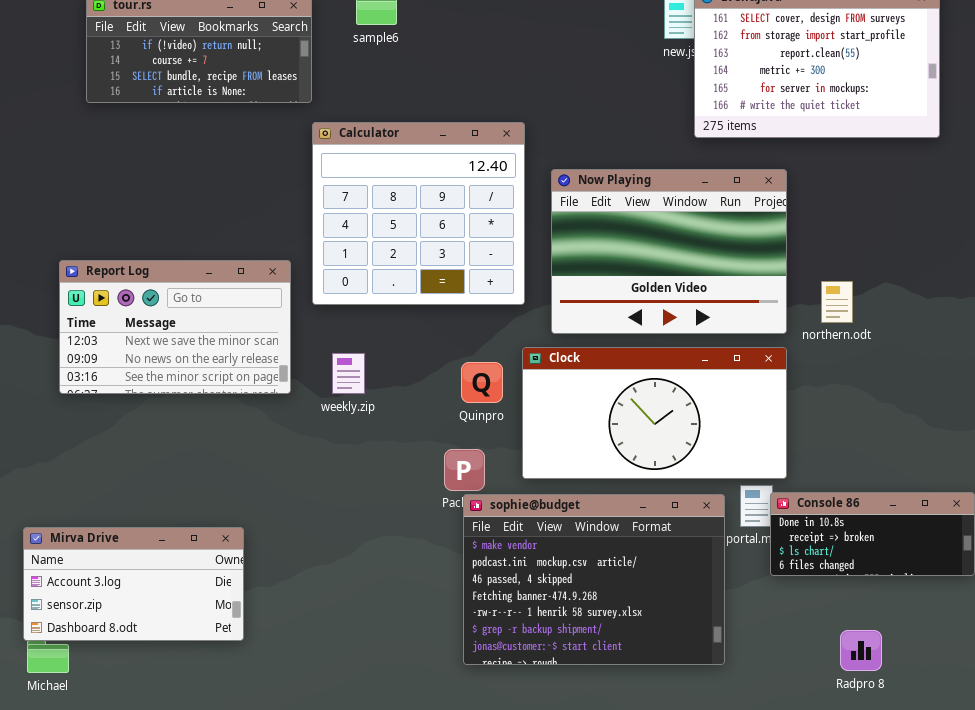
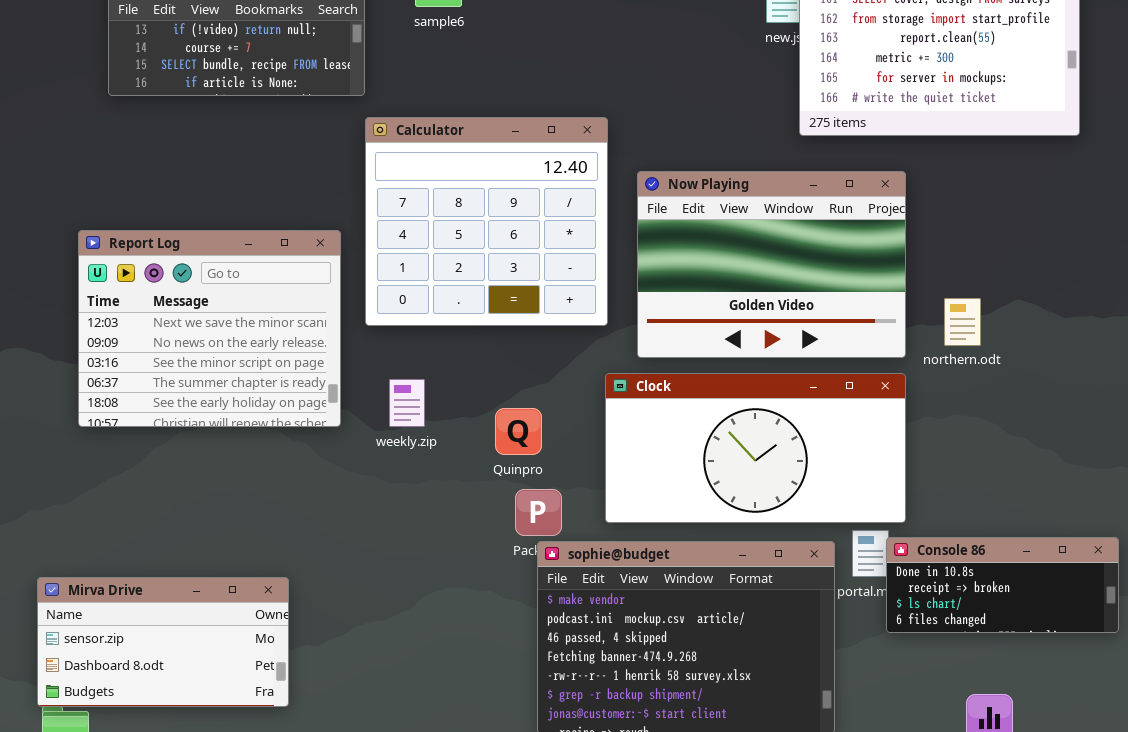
Report Log: [59,260,291,394] -> [78,230,341,427], resized
Quinpro: [461,362,503,403] -> [495,408,542,455], moved
Mirva Drive: [23,527,244,641] -> [37,577,289,707], scrolled down 1 row

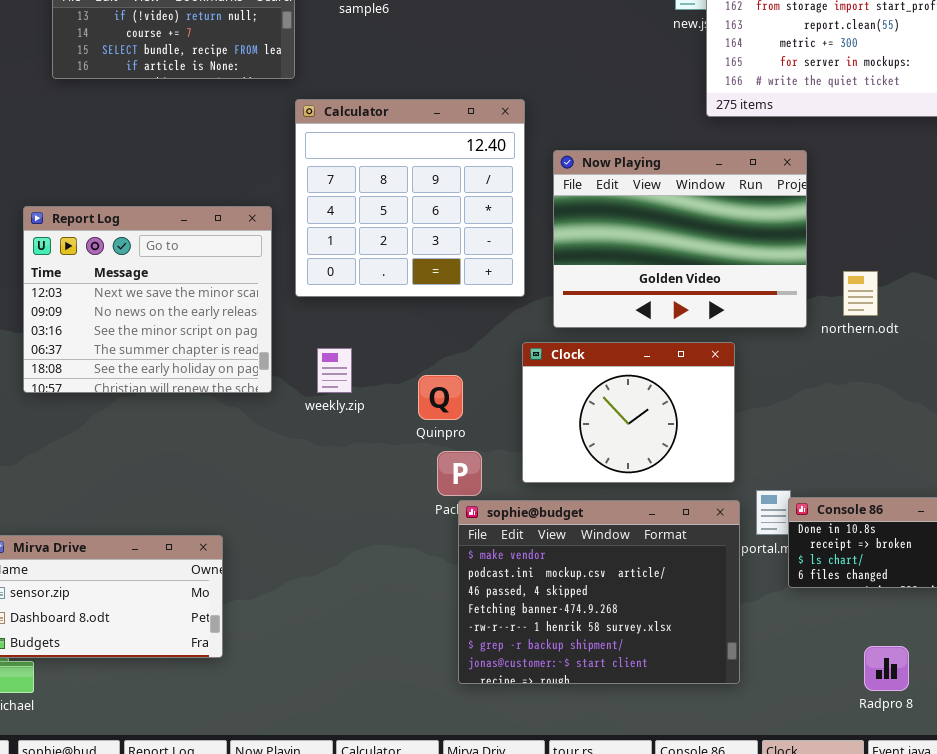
Clock: [605,373,906,523] -> [522,342,735,483], resized

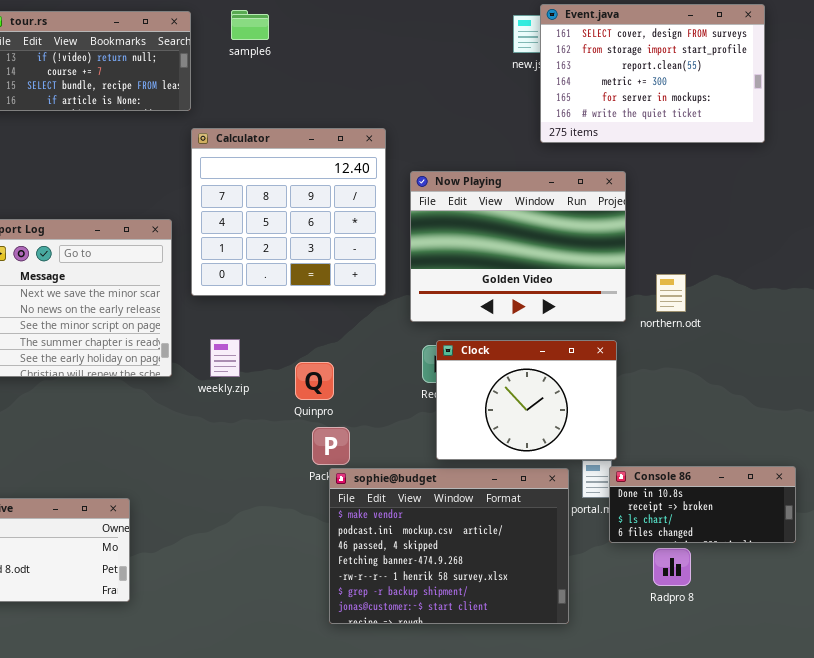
Clock: [522,342,735,483] -> [436,340,617,460], moved
Radpro 8: [864,646,909,691] -> [653,548,691,586], moved

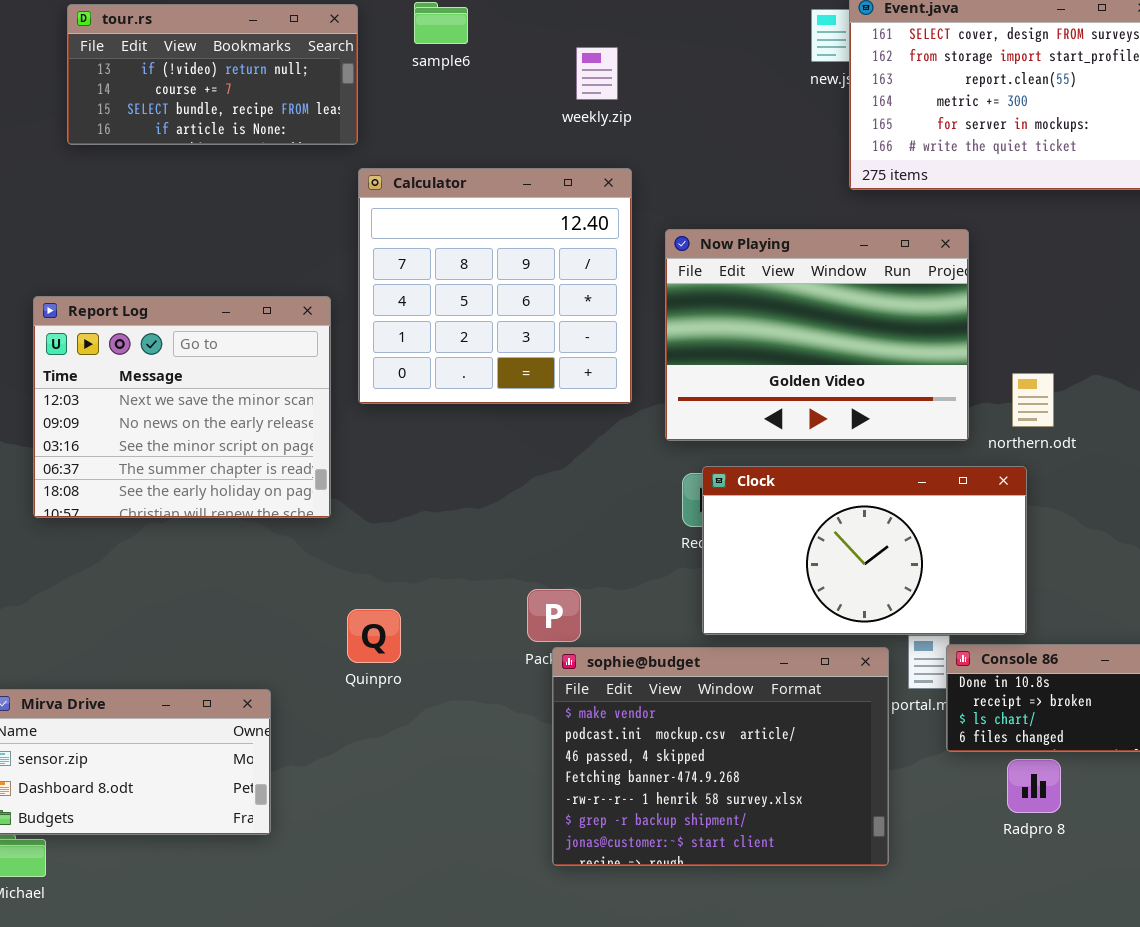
weekly.zip: [210,339,240,377] -> [576,47,618,100], moved
Clock: [436,340,617,460] -> [702,466,1027,635], resized
Quinpro: [295,362,334,400] -> [347,609,401,663], moved

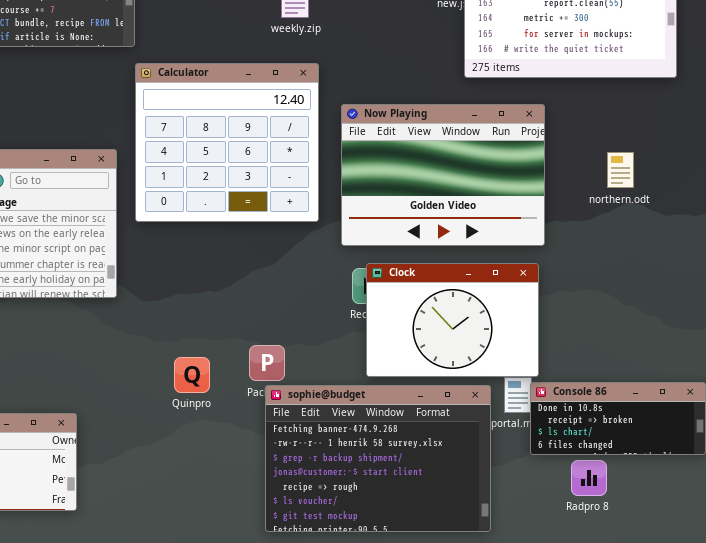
northern.odt: [1012,373,1054,427] -> [607,152,634,188], moved
Clock: [702,466,1027,635] -> [366,263,539,377], resized
Quinpro: [347,609,401,663] -> [174,357,210,393], moved
sophie@budget: [552,647,889,866] -> [265,385,491,532], scrolled down 3 rows

